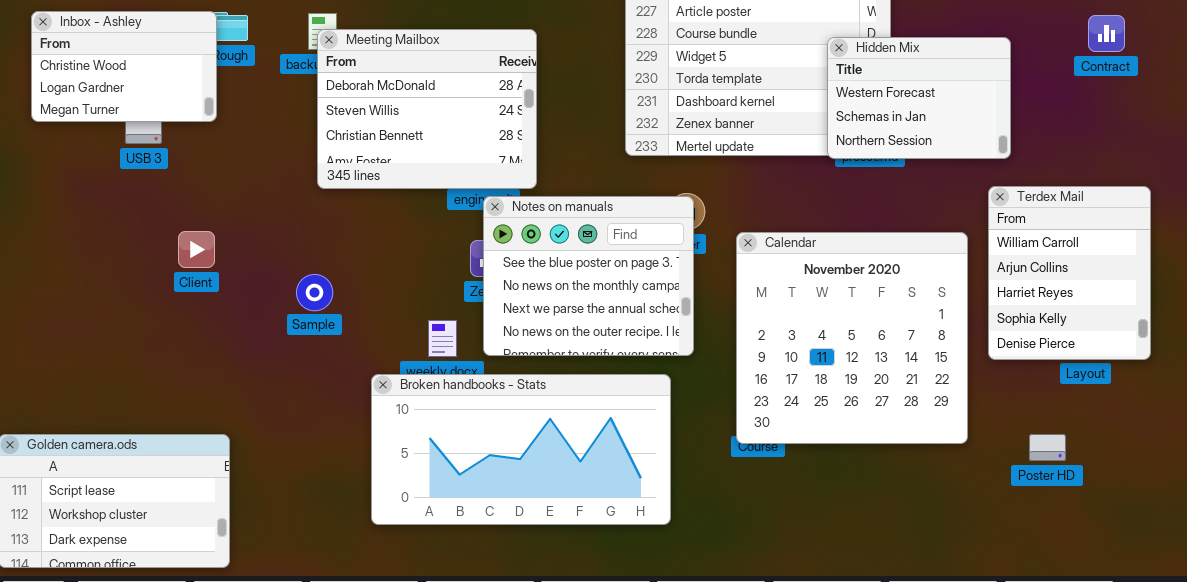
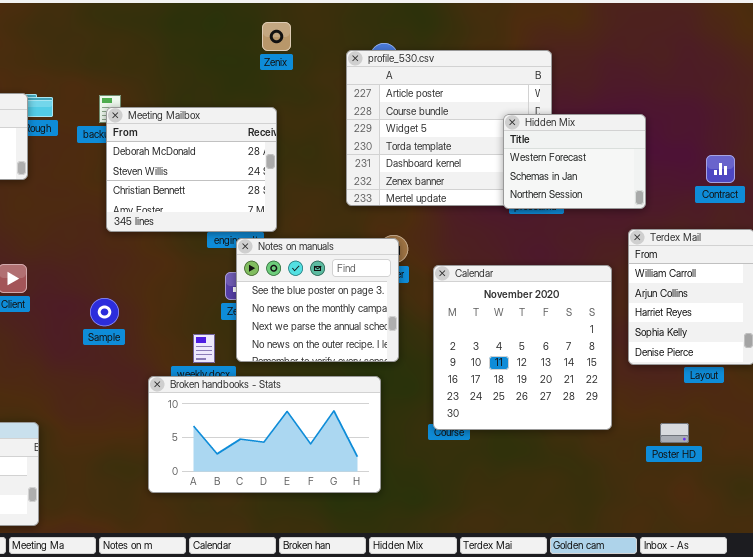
Contract: [1088,15,1125,52] -> [706,155,735,183], moved

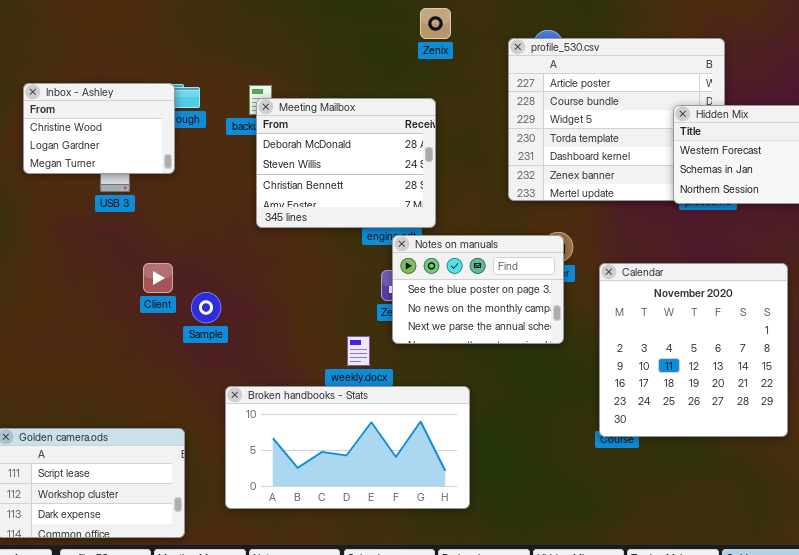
Notes on manuals: [236,238,399,362] -> [392,235,564,344], resized
Sample: [90,298,119,326] -> [191,292,221,323], moved
Broken handbooks - Stats: [148,376,381,493] -> [225,386,470,509], moved

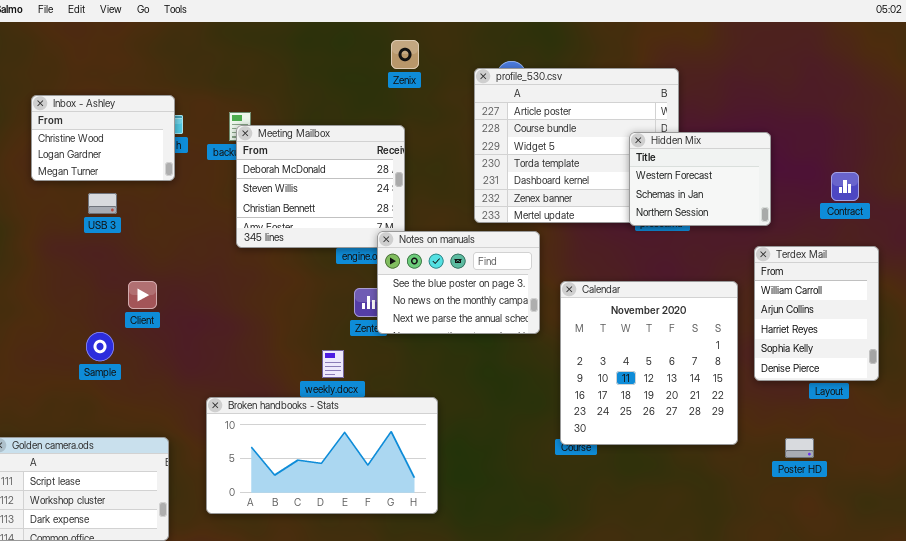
Inbox - Ashley: [23,83,175,174] -> [31,95,175,181], moved
Notes on manuals: [392,235,564,344] -> [377,231,540,334], moved
Sample: [191,292,221,323] -> [86,332,114,361], moved

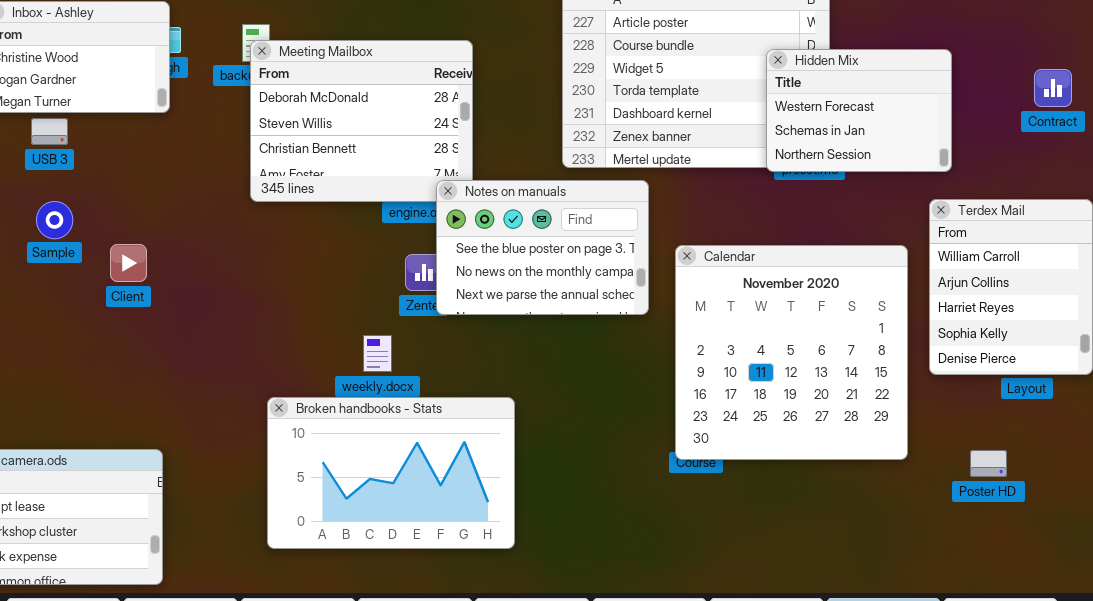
Contract: [831,172,859,201] -> [1034,69,1072,107], moved
USB 3: [88,193,117,214] -> [31,118,68,145], moved
Sample: [86,332,114,361] -> [36,201,73,239], moved
Broken handbooks - Stats: [206,397,438,514] -> [267,397,515,549], resized

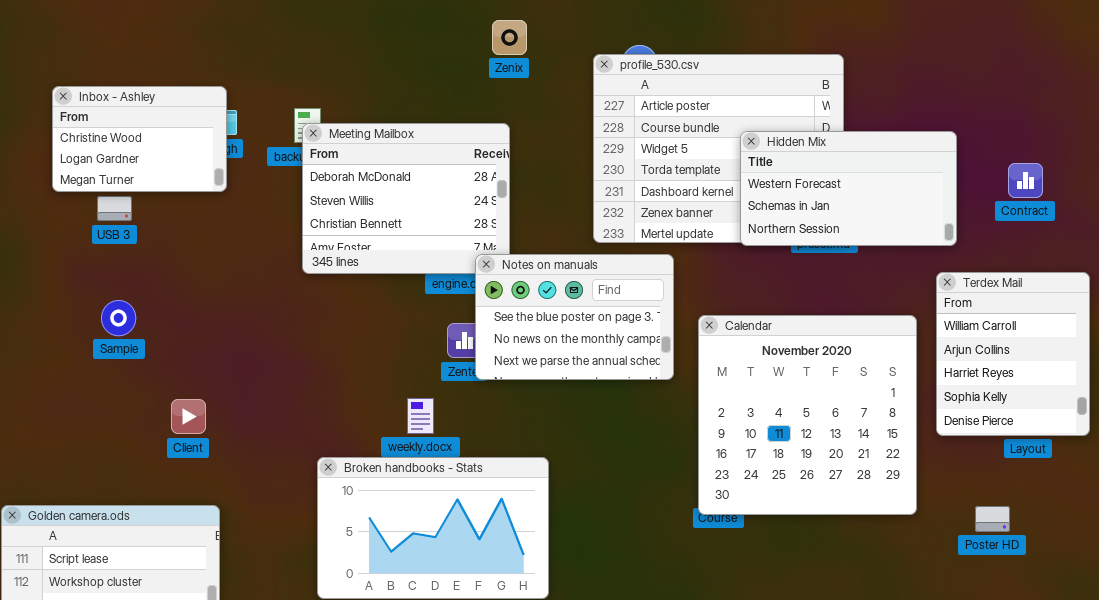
Hidden Mix: [766,49,952,172] -> [740,131,957,246], resized
Contract: [1034,69,1072,107] -> [1008,163,1043,198], moved
Sample: [36,201,73,239] -> [101,300,136,336], moved
Client: [110,244,147,282] -> [171,399,206,434], moved

